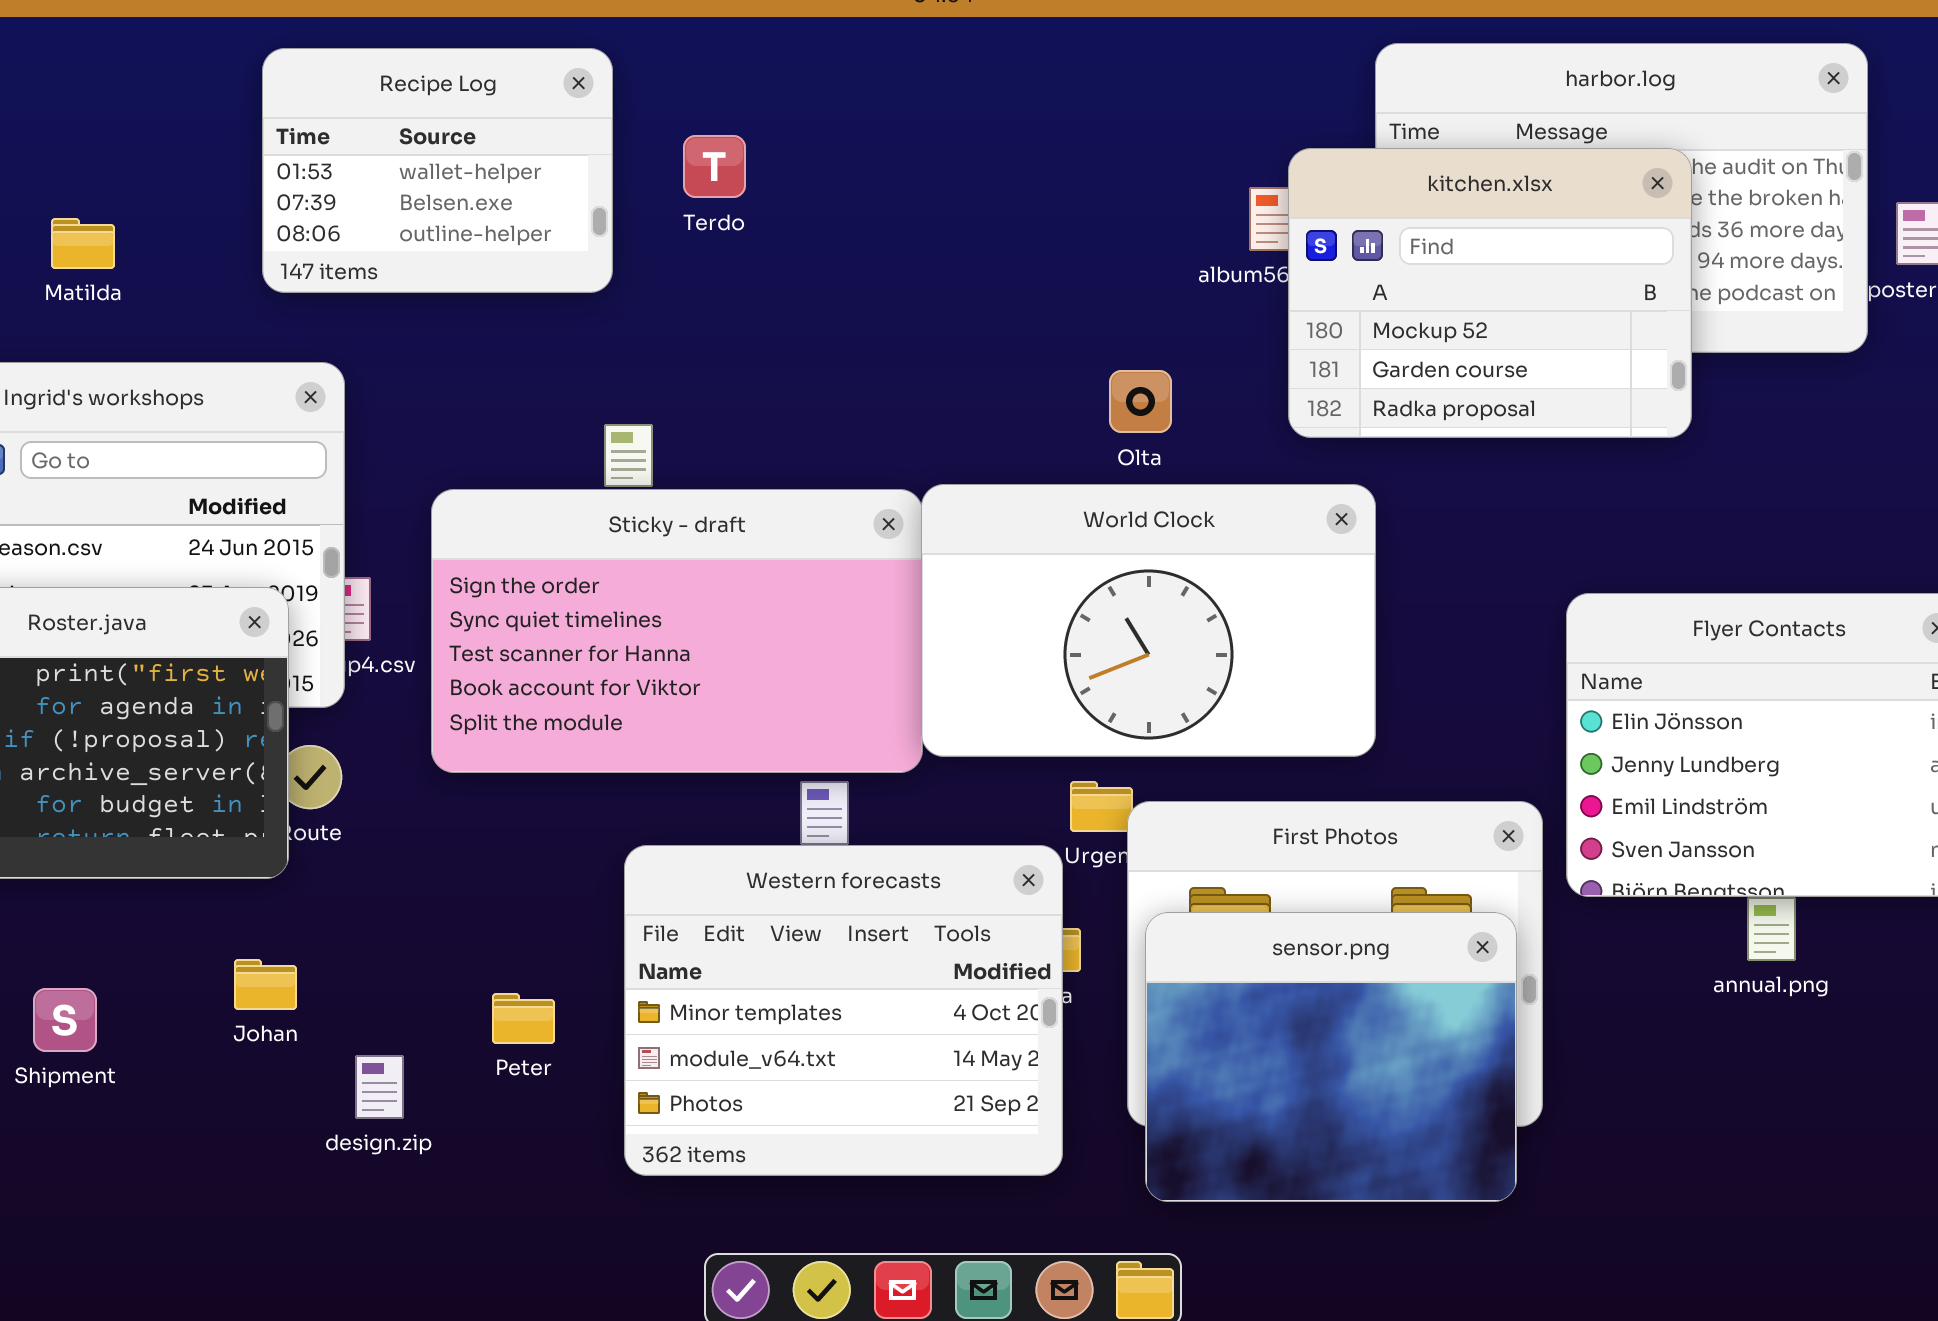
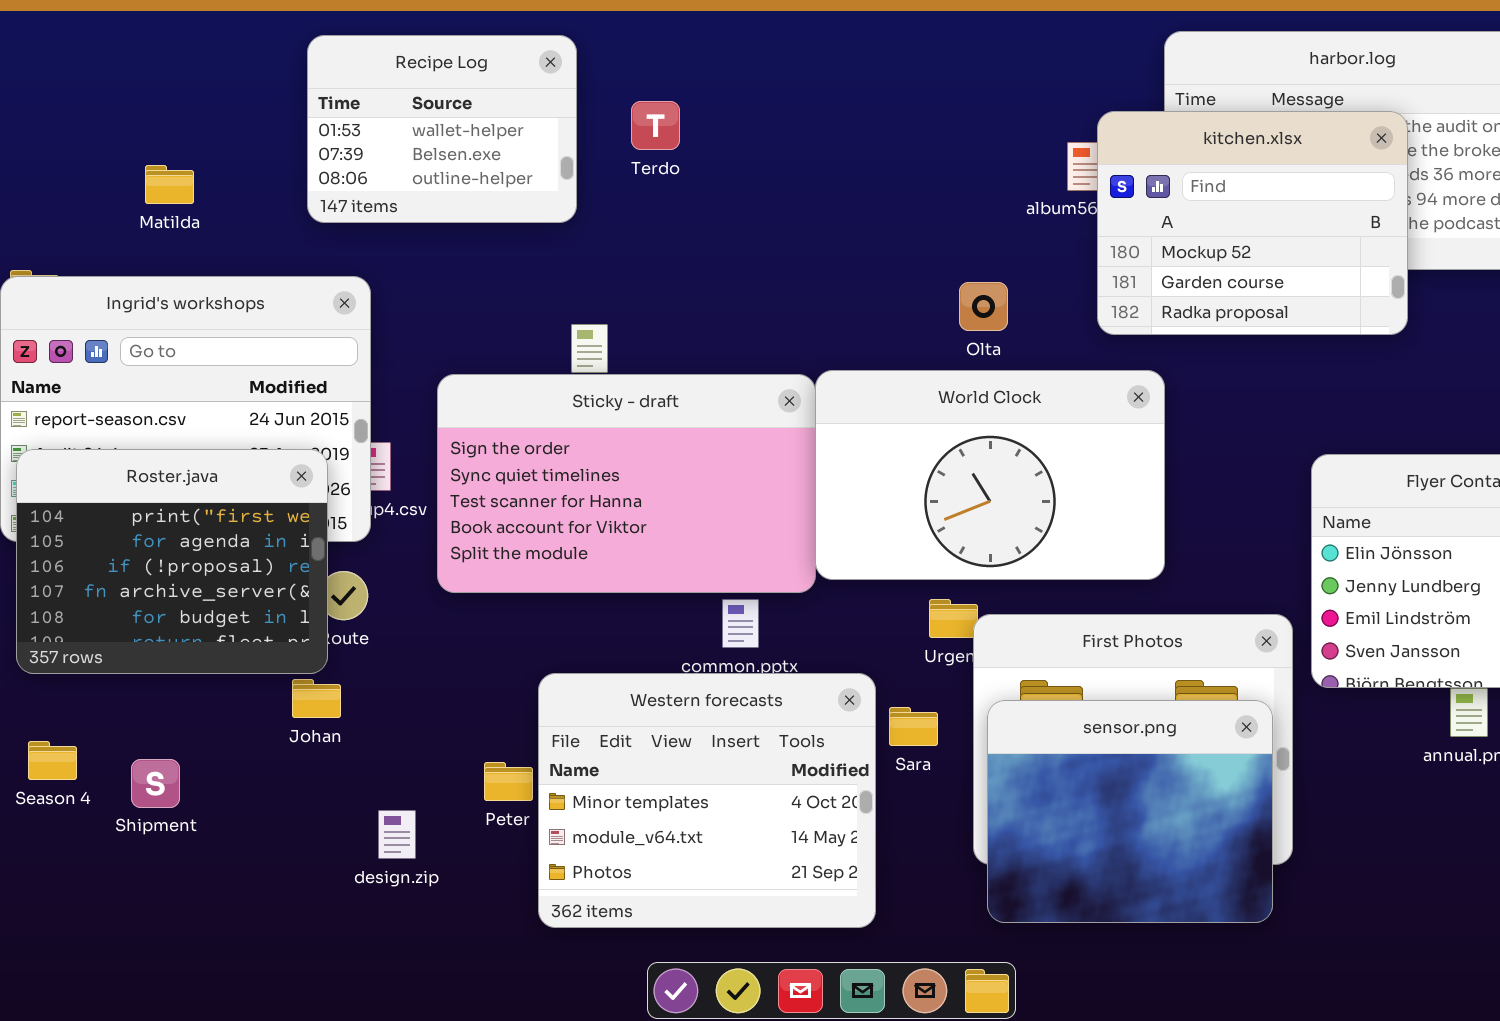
Western forecasts: [624,845,1063,1176] -> [538,673,876,928], moved
Johan: [234,959,297,1010] -> [292,679,341,718], moved

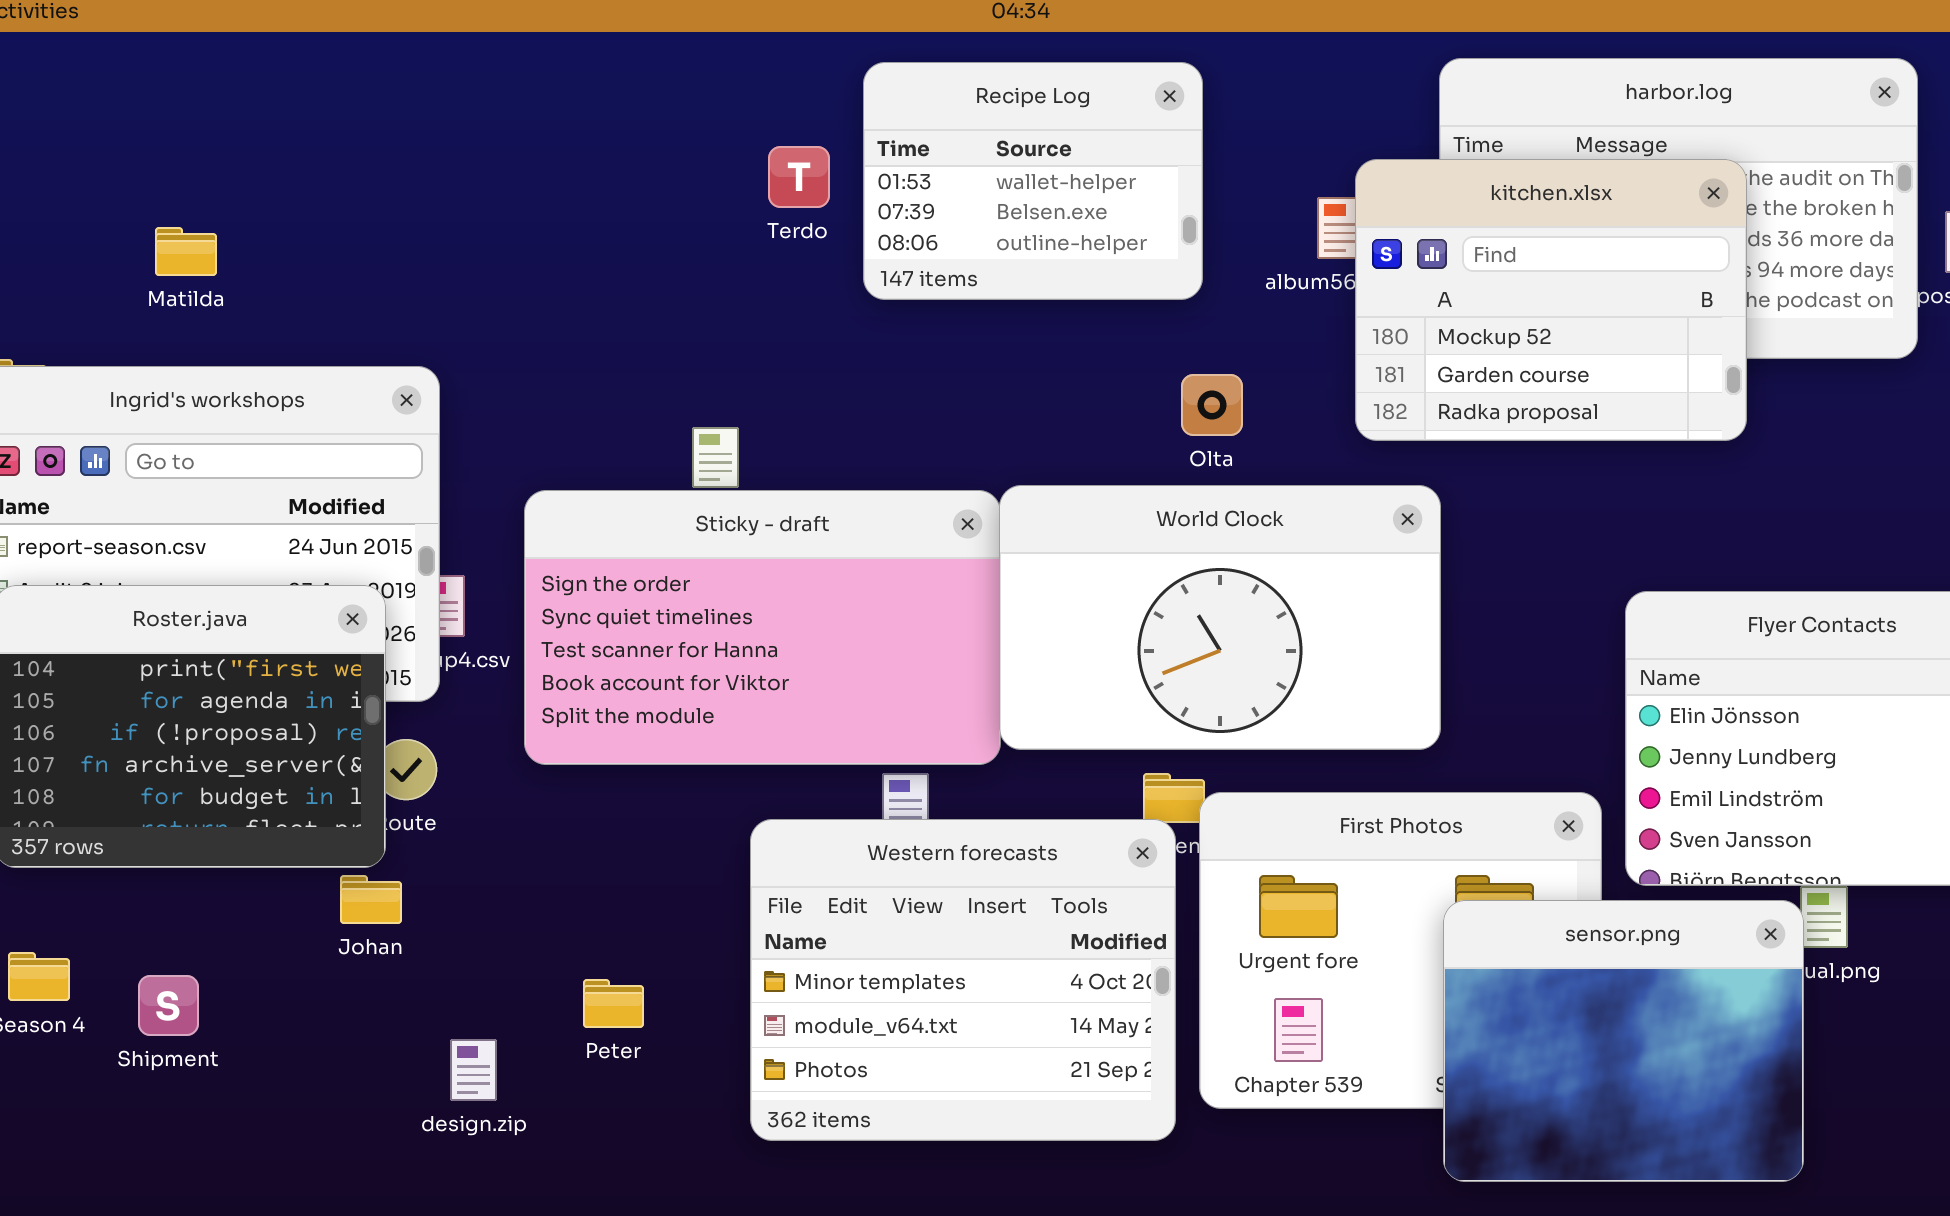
Recipe Log: [307,35,577,223] -> [863,62,1203,300], moved
Western forecasts: [538,673,876,928] -> [750,819,1176,1141], moved
sensor.png: [987,700,1273,923] -> [1443,900,1804,1182], moved

